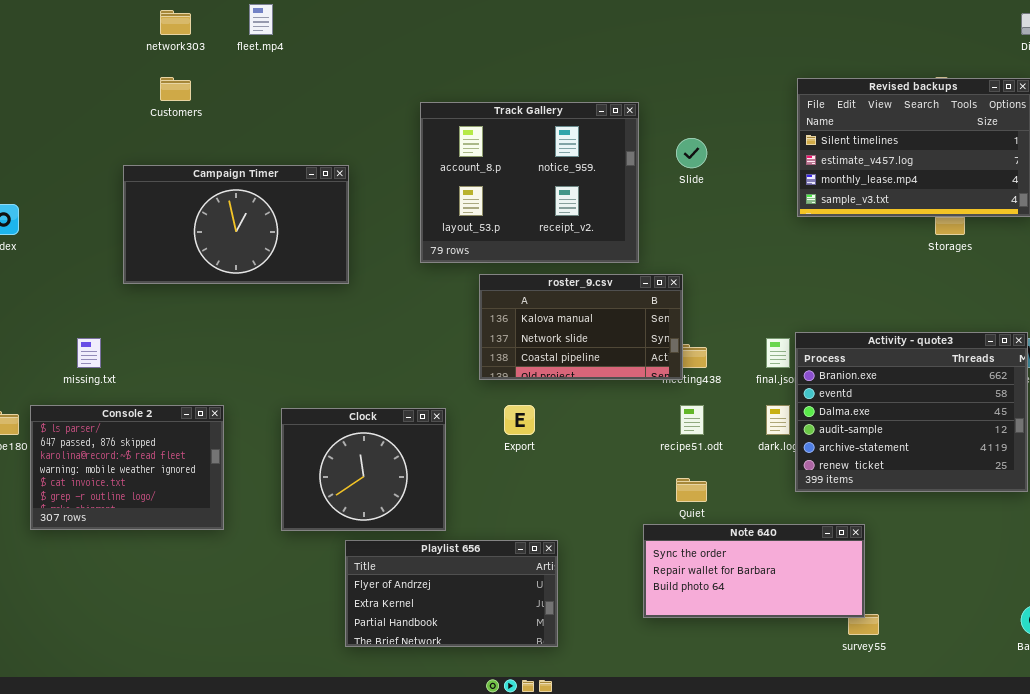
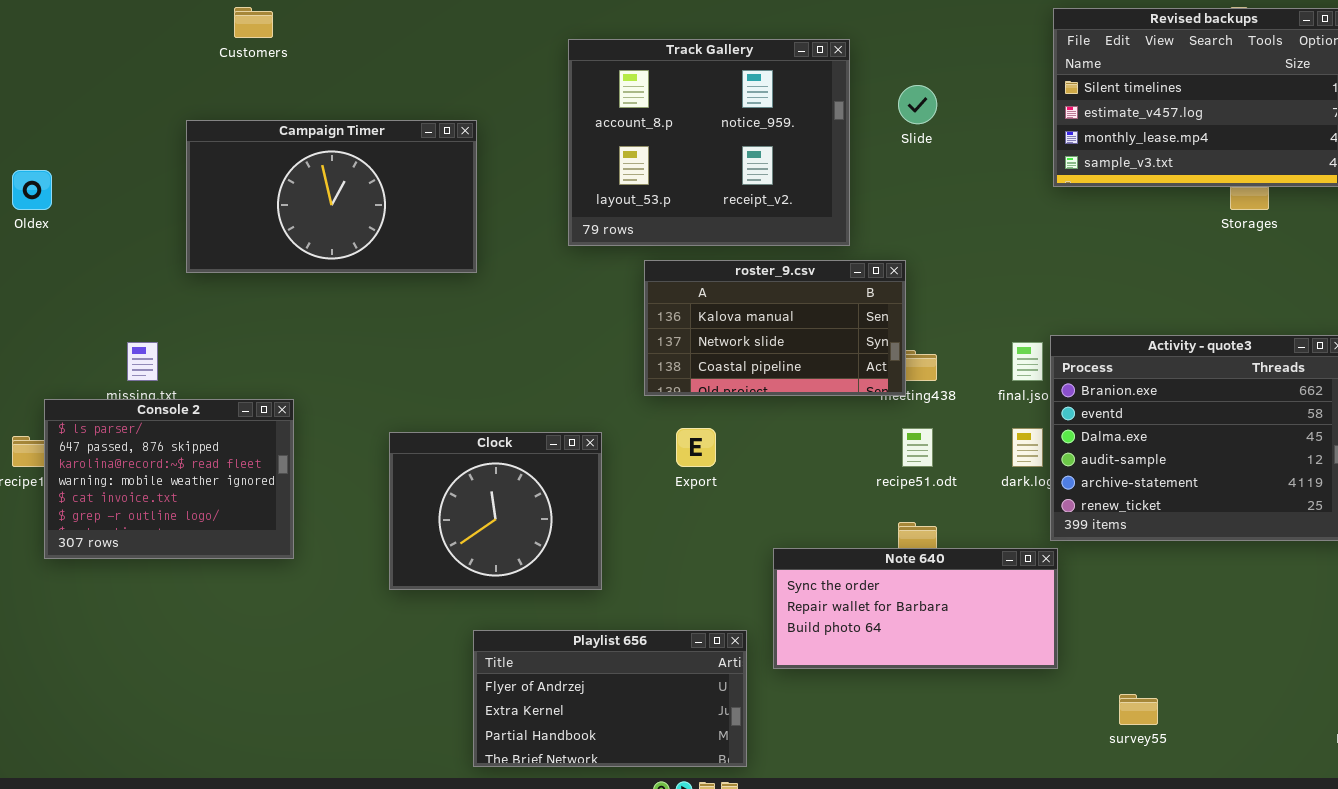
Console 2: [30,405,224,530] -> [44,399,294,559], moved
Note 640: [643,524,865,618] -> [773,548,1058,669], moved
Playlist 656: [345,540,558,647] -> [473,630,747,767], moved

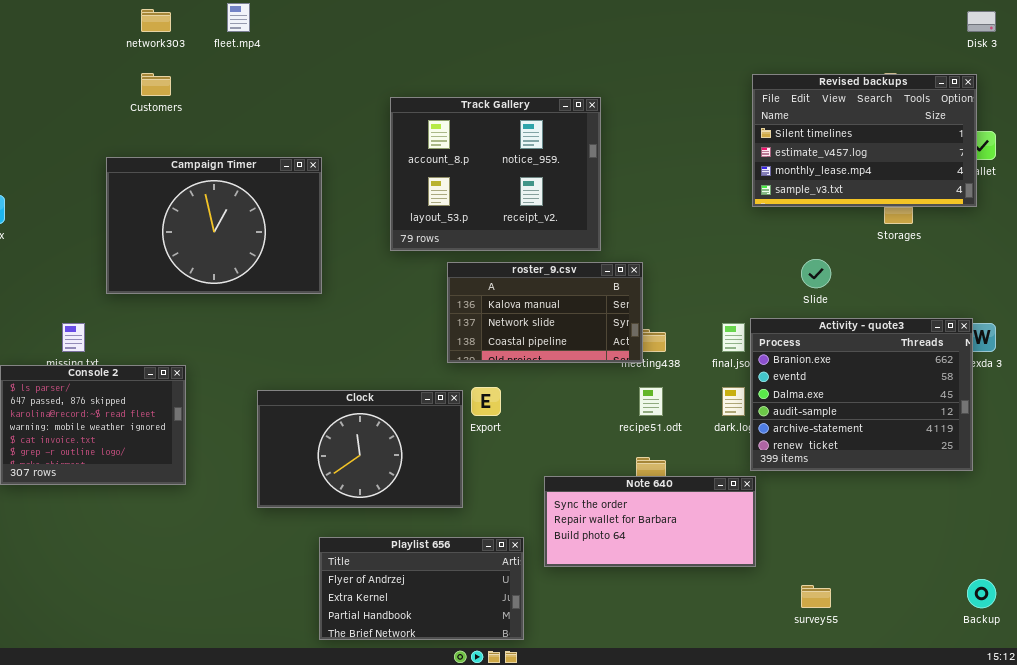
Slide: [898,85,937,124] -> [801,259,831,288], moved
Campaign Timer: [186,120,477,273] -> [106,157,322,294], resized
Clock: [389,432,602,590] -> [257,390,463,508], resized

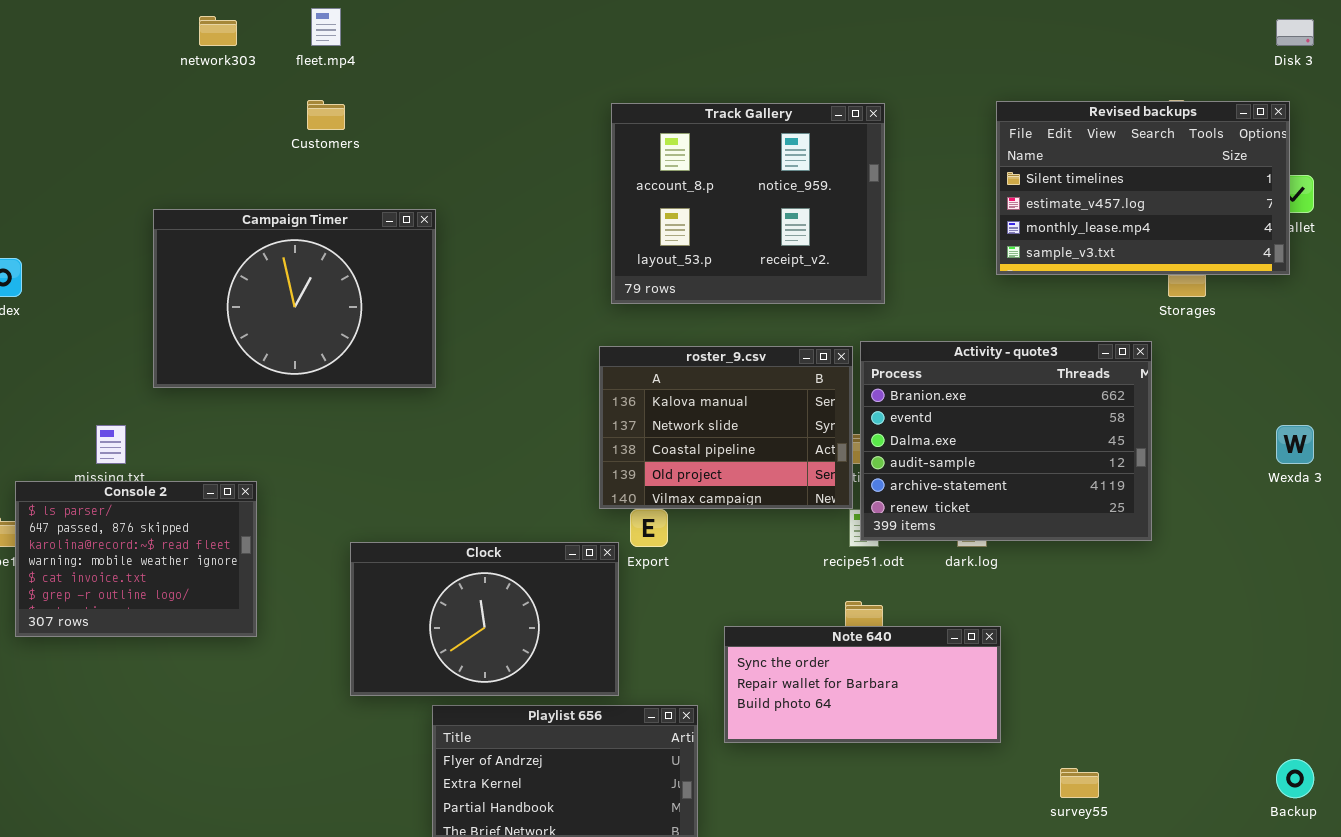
Customers: [141,73,171,96] -> [307,100,345,130], moved
Track Gallery: [390,97,601,251] -> [611,103,885,304], moved
roster_9.csv: [447,262,643,363] -> [599,346,853,509], resized
Activity - quote3: [750,318,973,471] -> [860,341,1152,541], moved
Clock: [257,390,463,508] -> [350,542,619,696], moved

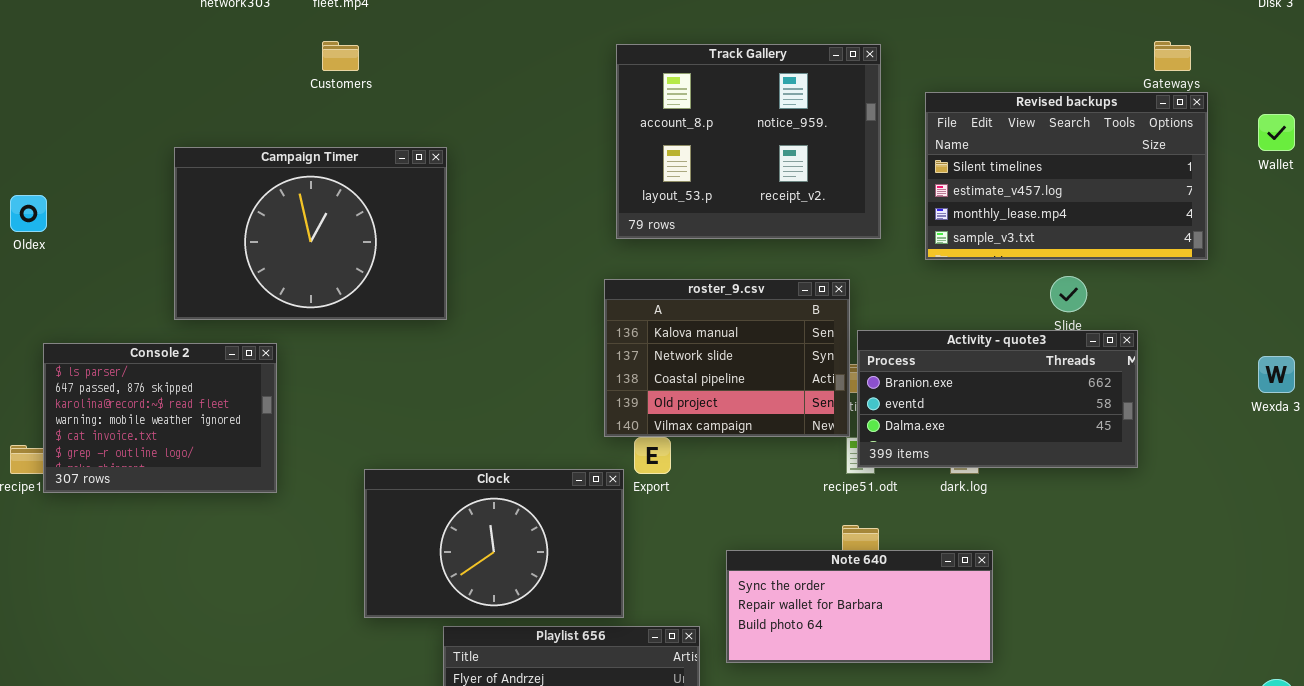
Revised backups: [996,101,1290,275] -> [925,92,1208,260], moved
Activity - quote3: [860,341,1152,541] -> [857,330,1138,468], resized
Console 2: [15,481,257,637] -> [43,343,277,493], moved

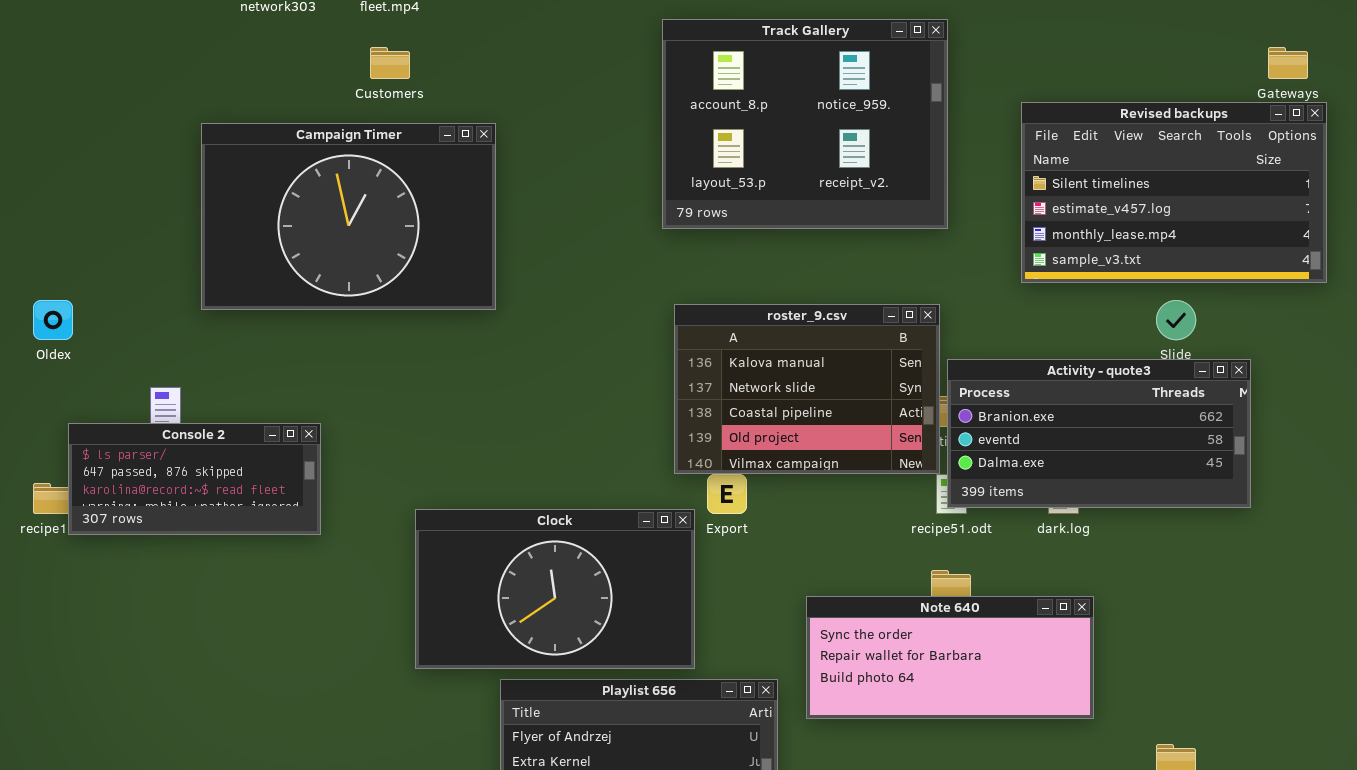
Track Gallery: [616,44,881,239] -> [662,19,948,229], moved
Campaign Timer: [174,147,447,320] -> [201,123,496,310], moved
Oldex: [10,195,47,232] -> [33,300,73,340], moved
Console 2: [43,343,277,493] -> [68,423,321,535], resized

